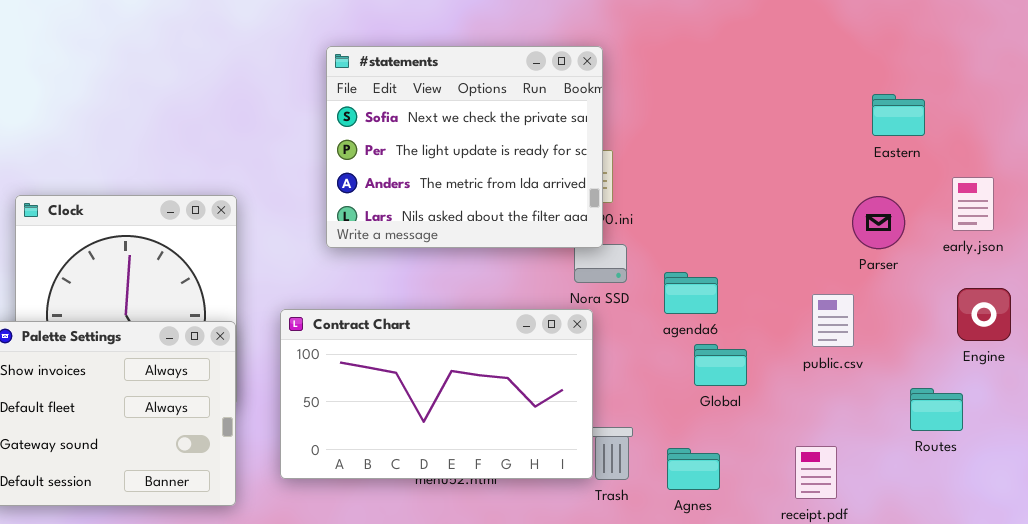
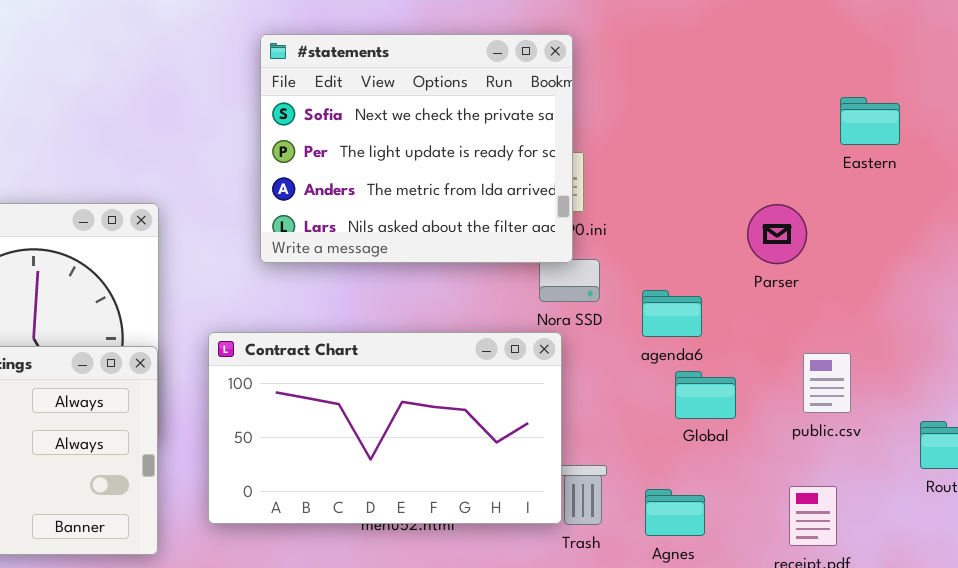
Eastern: [872,94,925,136] -> [840,97,900,145], moved
Parser: [852,196,905,249] -> [747,204,807,264], moved
public.csv: [812,294,854,347] -> [803,353,851,413], moved

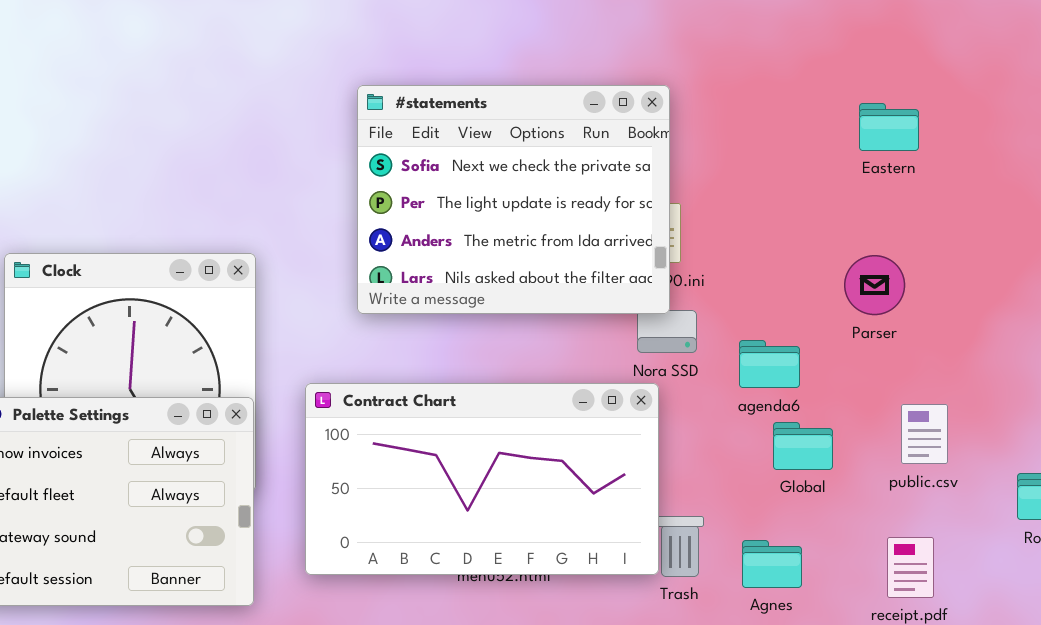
Eastern: [840,97,900,145] -> [859,103,919,151], moved

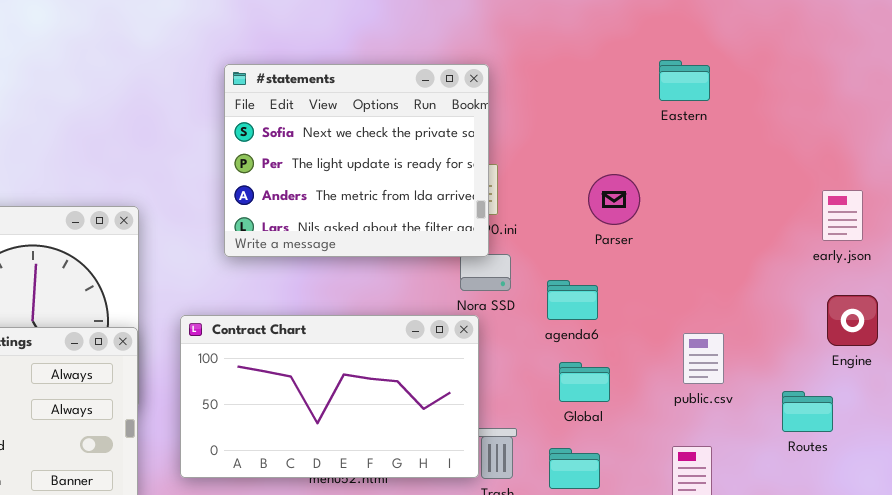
Eastern: [859,103,919,151] -> [659,60,710,101], moved
Parser: [844,255,905,315] -> [588,174,640,225], moved
Global: [773,422,833,470] -> [559,362,610,402], moved

